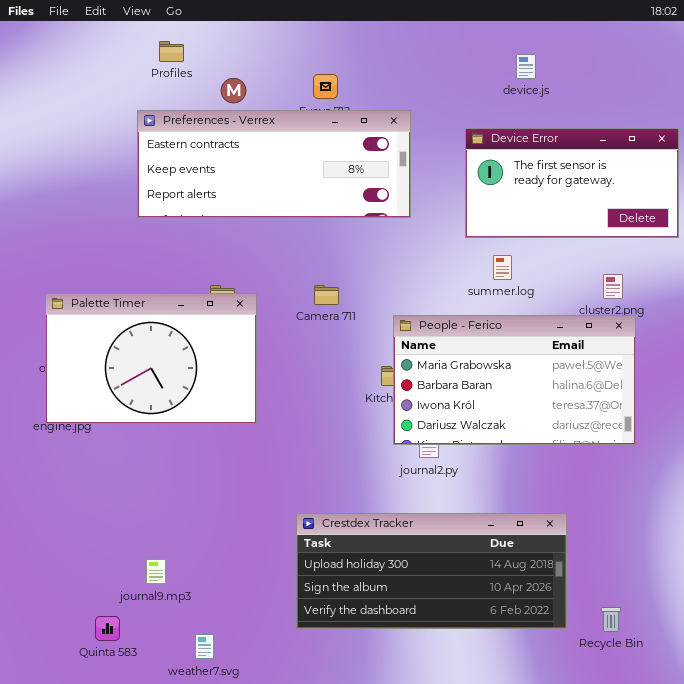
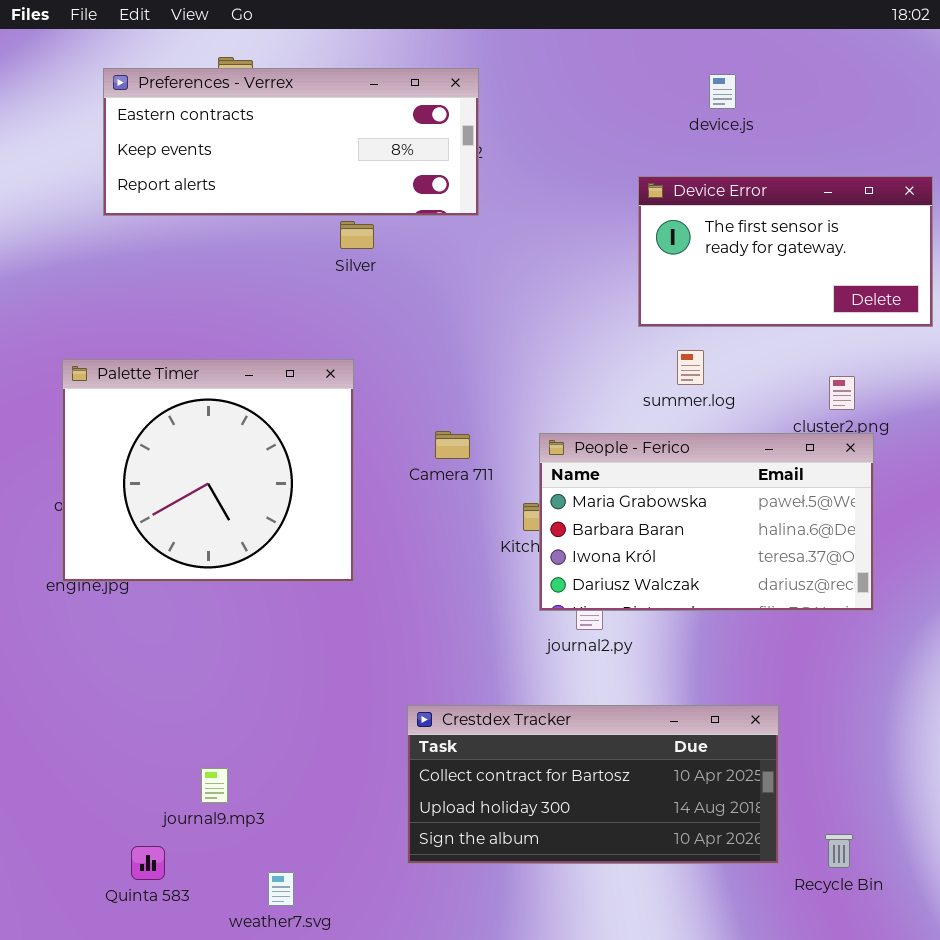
Preferences - Verrex: [137,110,411,218] -> [103,68,479,216], moved
Camera 711: [314,285,339,305] -> [435,431,470,459], moved
Palette Timer: [45,293,257,424] -> [62,359,354,582], resized
Crestdex Tracker: [296,513,567,629] -> [407,705,779,864], scrolled up 1 row

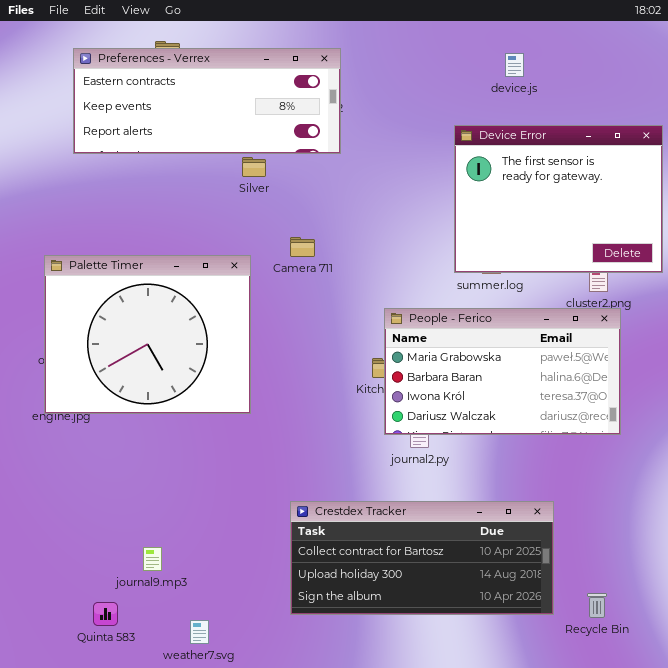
Device Error: [638,176,933,327] -> [454,125,663,273], resized
Camera 711: [435,431,470,459] -> [290,237,315,257], moved

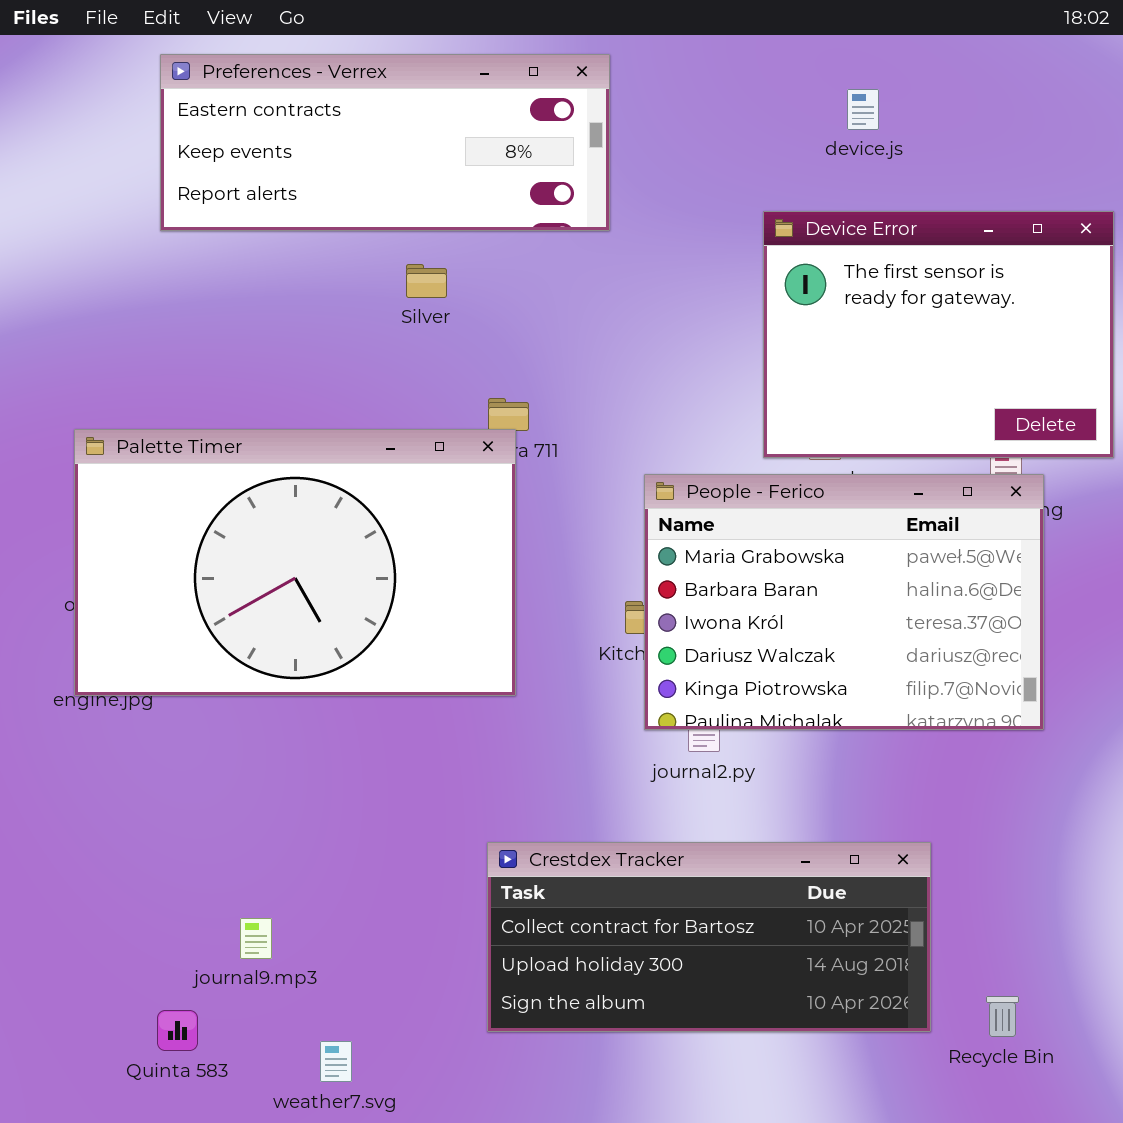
Preferences - Verrex: [73,48,341,154] -> [160,54,610,231], moved
Palette Timer: [44,255,251,414] -> [74,429,516,696], resized
People - Ferico: [384,308,621,435] -> [644,474,1044,730], resized

